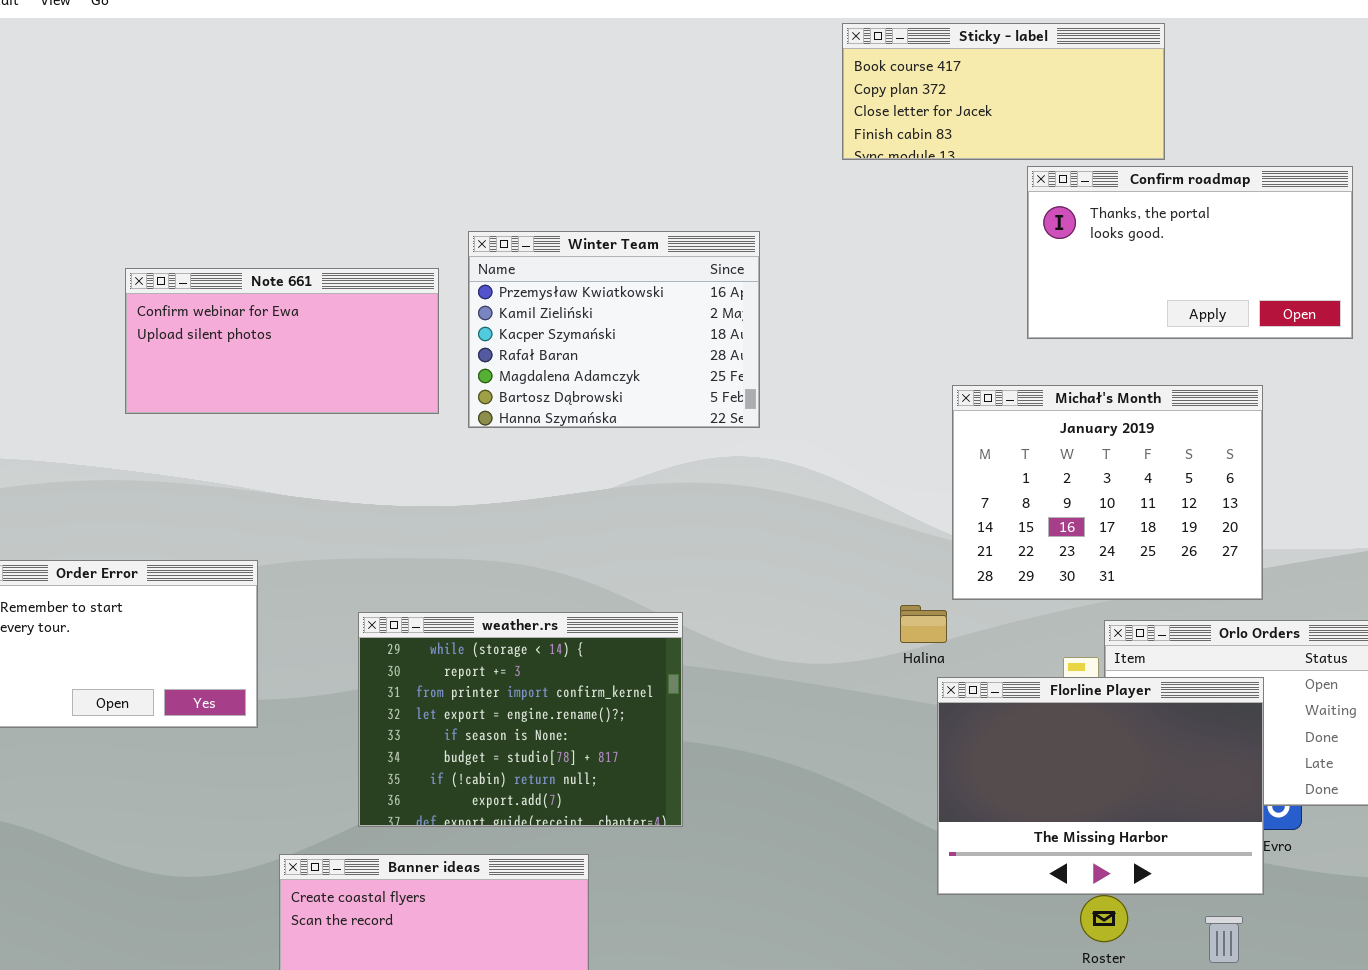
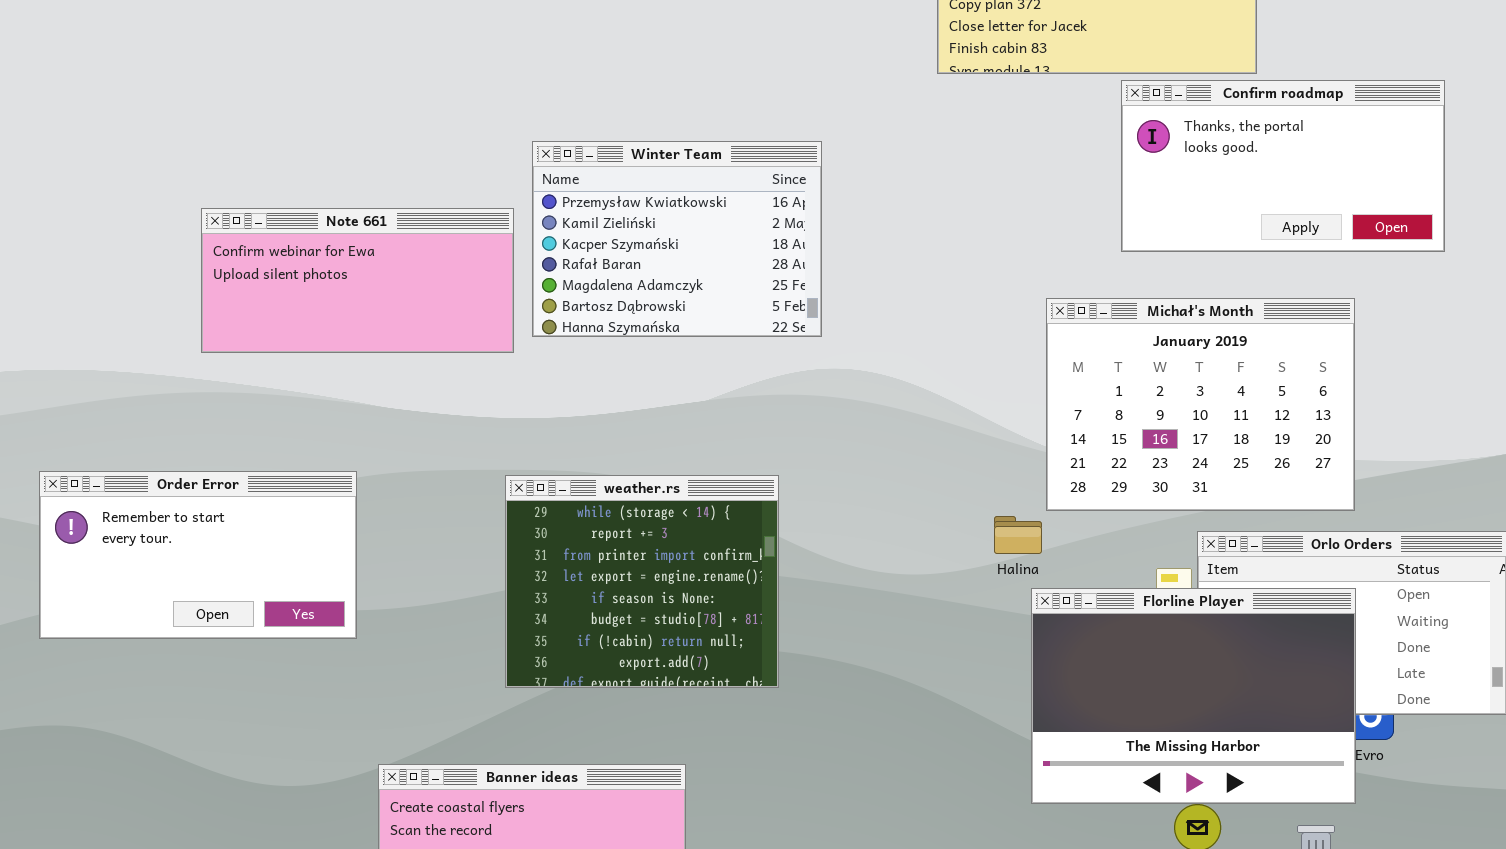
Winter Team: [468,231,760,428] -> [532,141,822,337], moved
Note 661: [125,268,439,414] -> [201,208,514,353], moved
weather.rs: [358,612,683,827] -> [505,475,779,688], moved, resized

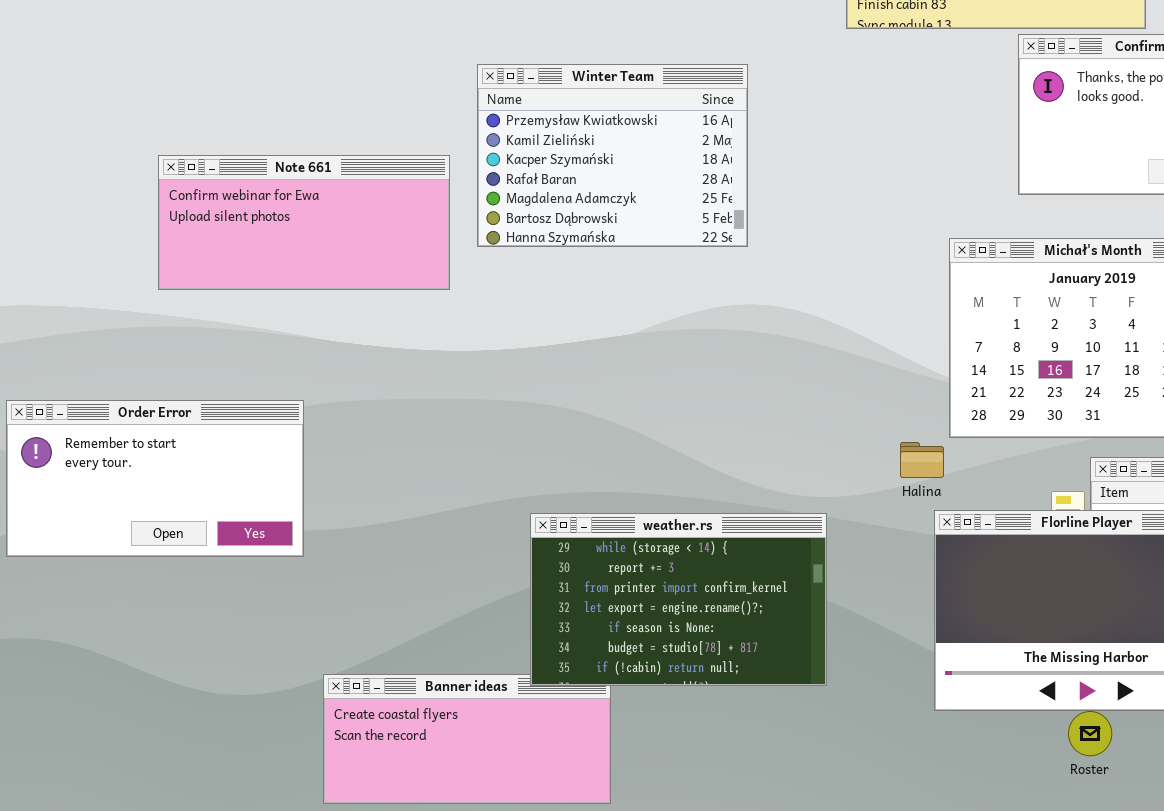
Winter Team: [532,141,822,337] -> [477,64,748,247], moved
weather.rs: [505,475,779,688] -> [530,513,827,686], moved, resized

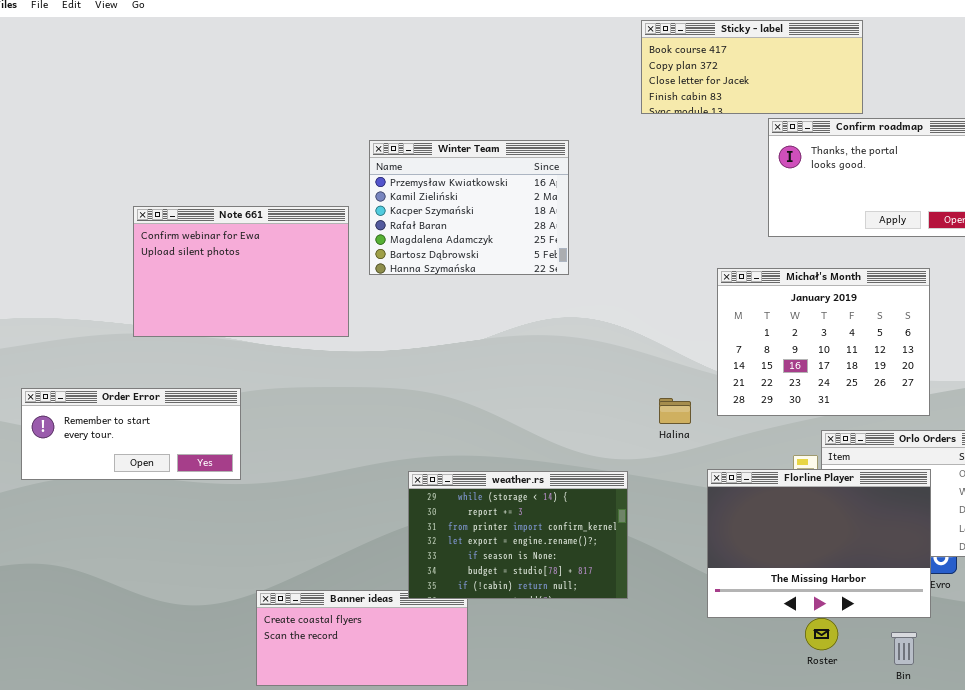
Note 661: [158,155,450,290] -> [133,206,349,337], resized
Order Error: [6,400,304,557] -> [21,388,241,480], resized
Halina: [900,442,944,478] -> [659,398,691,424], moved

